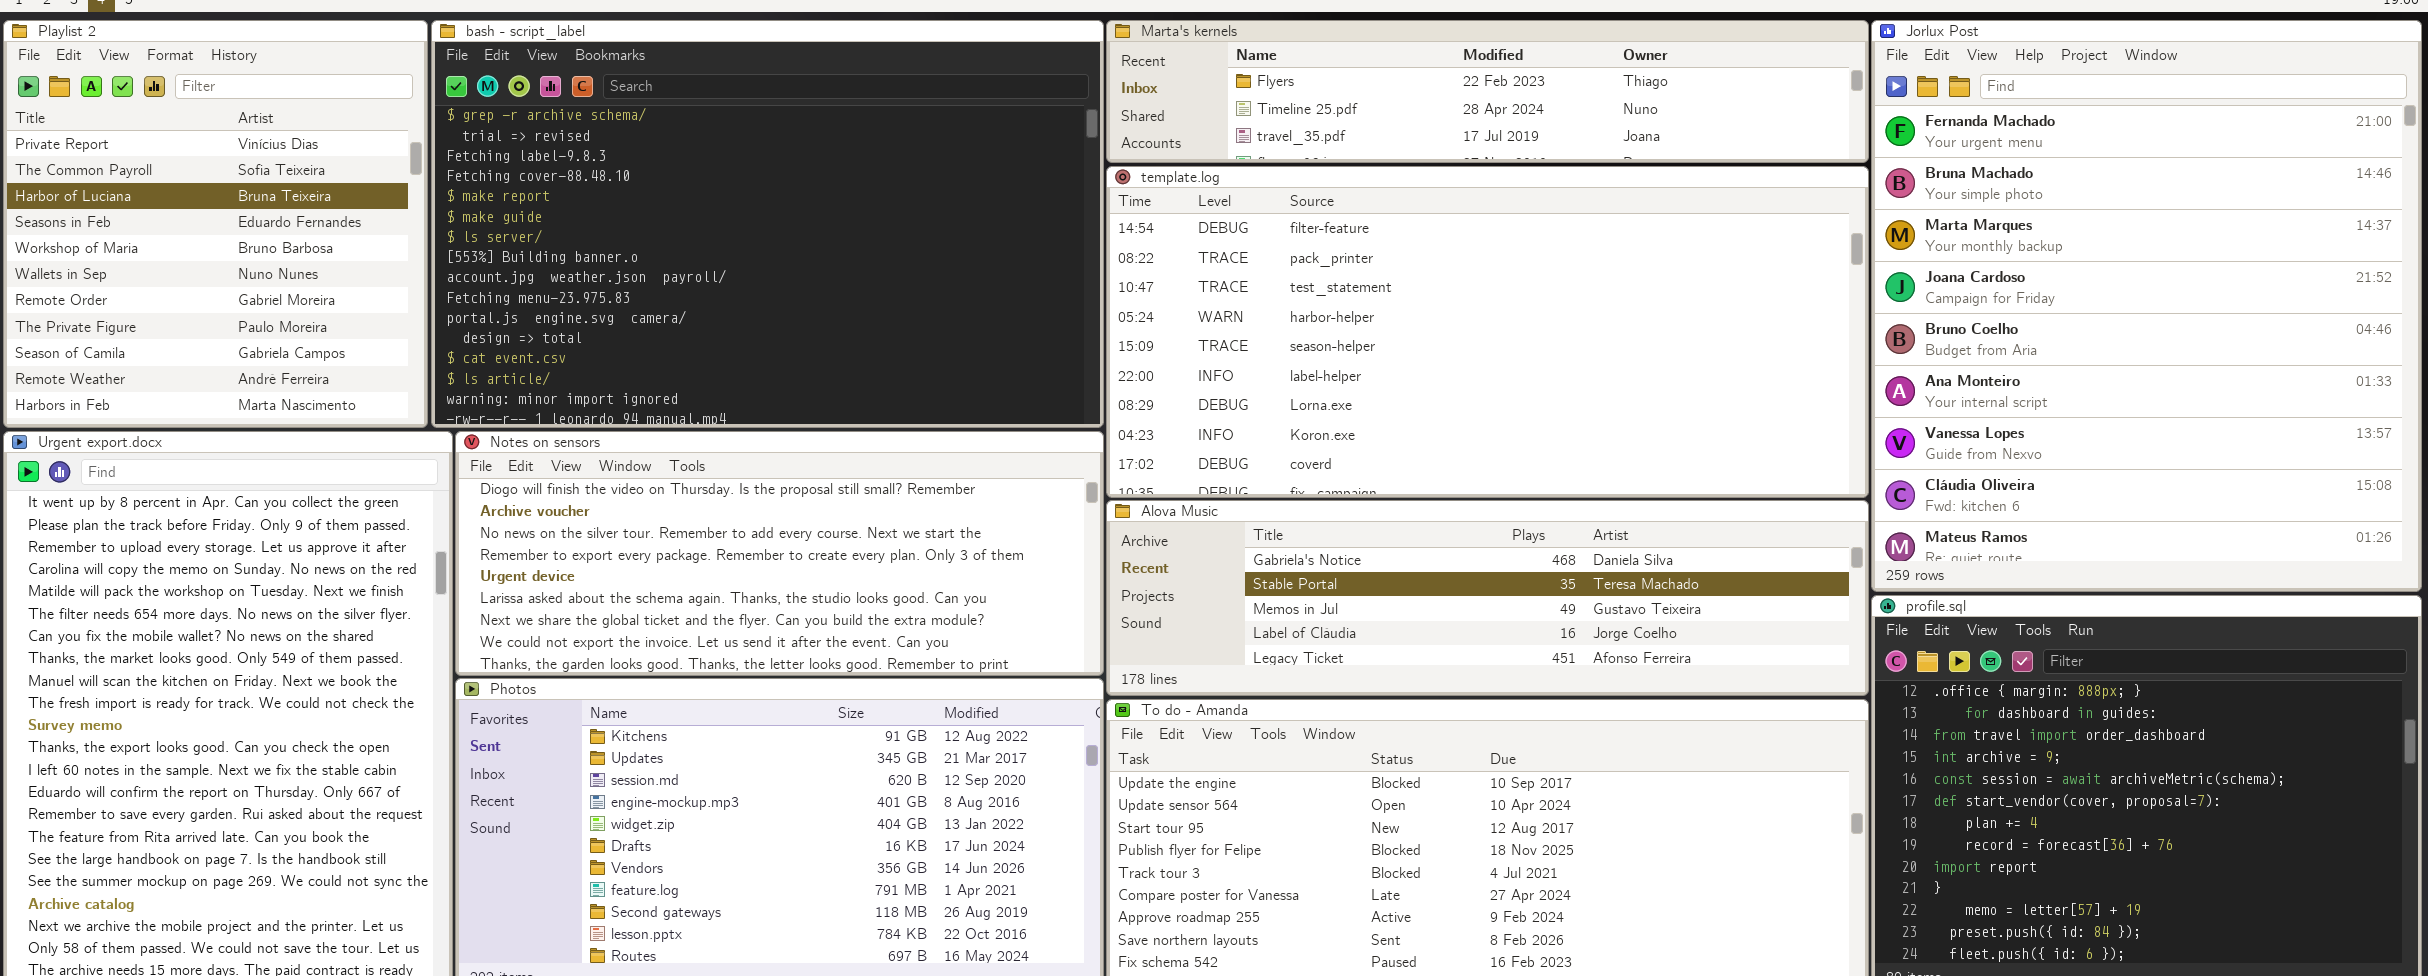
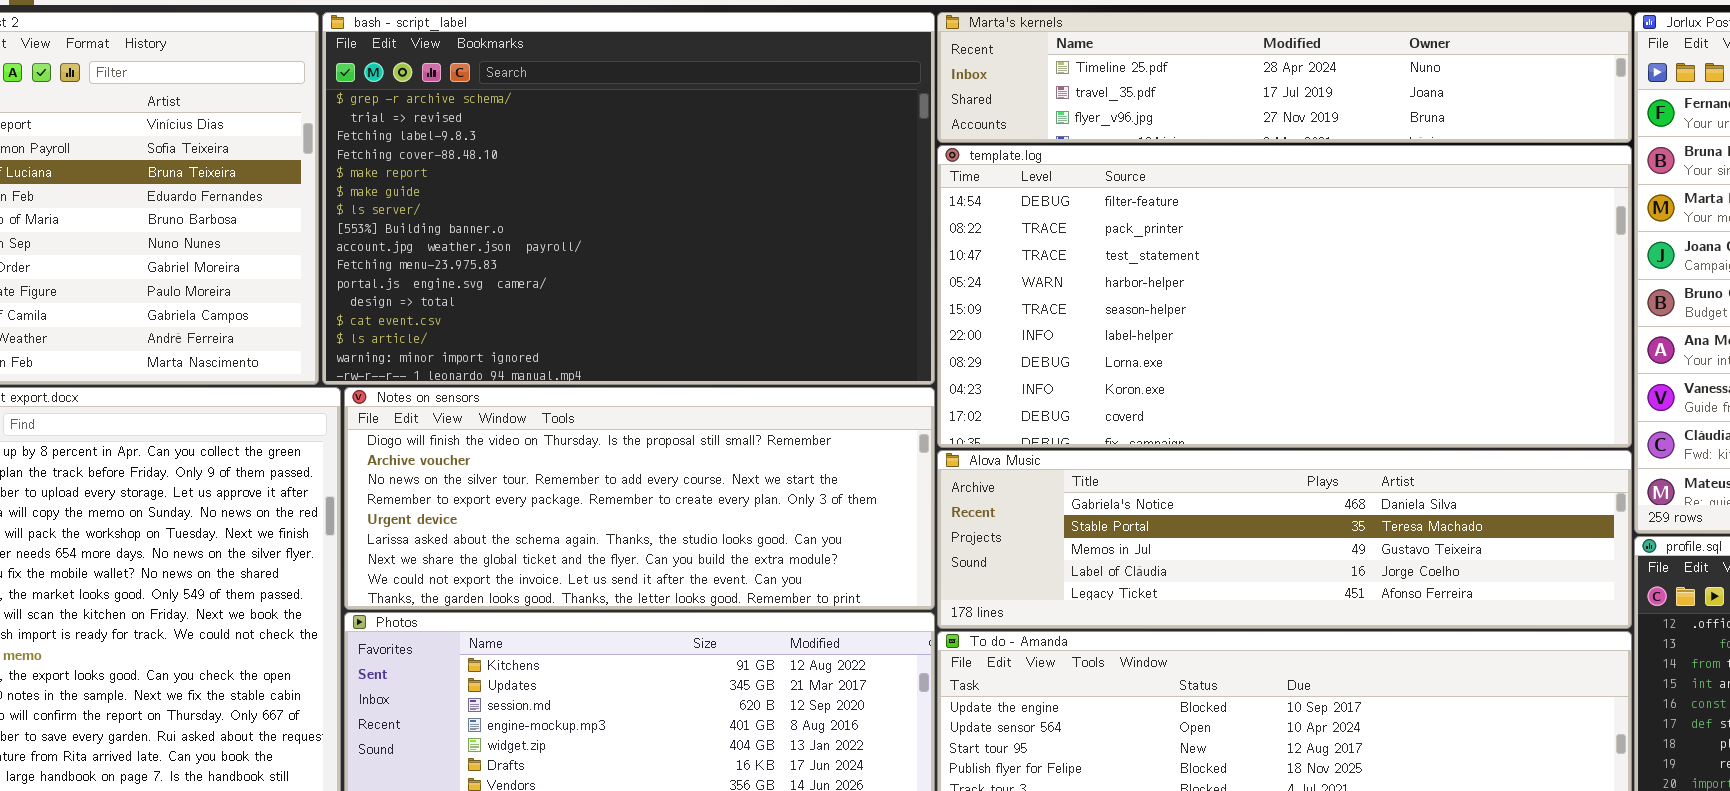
Marta's kernels: [1106,20,1869,163] -> [937,12,1632,143], scrolled down 1 row

